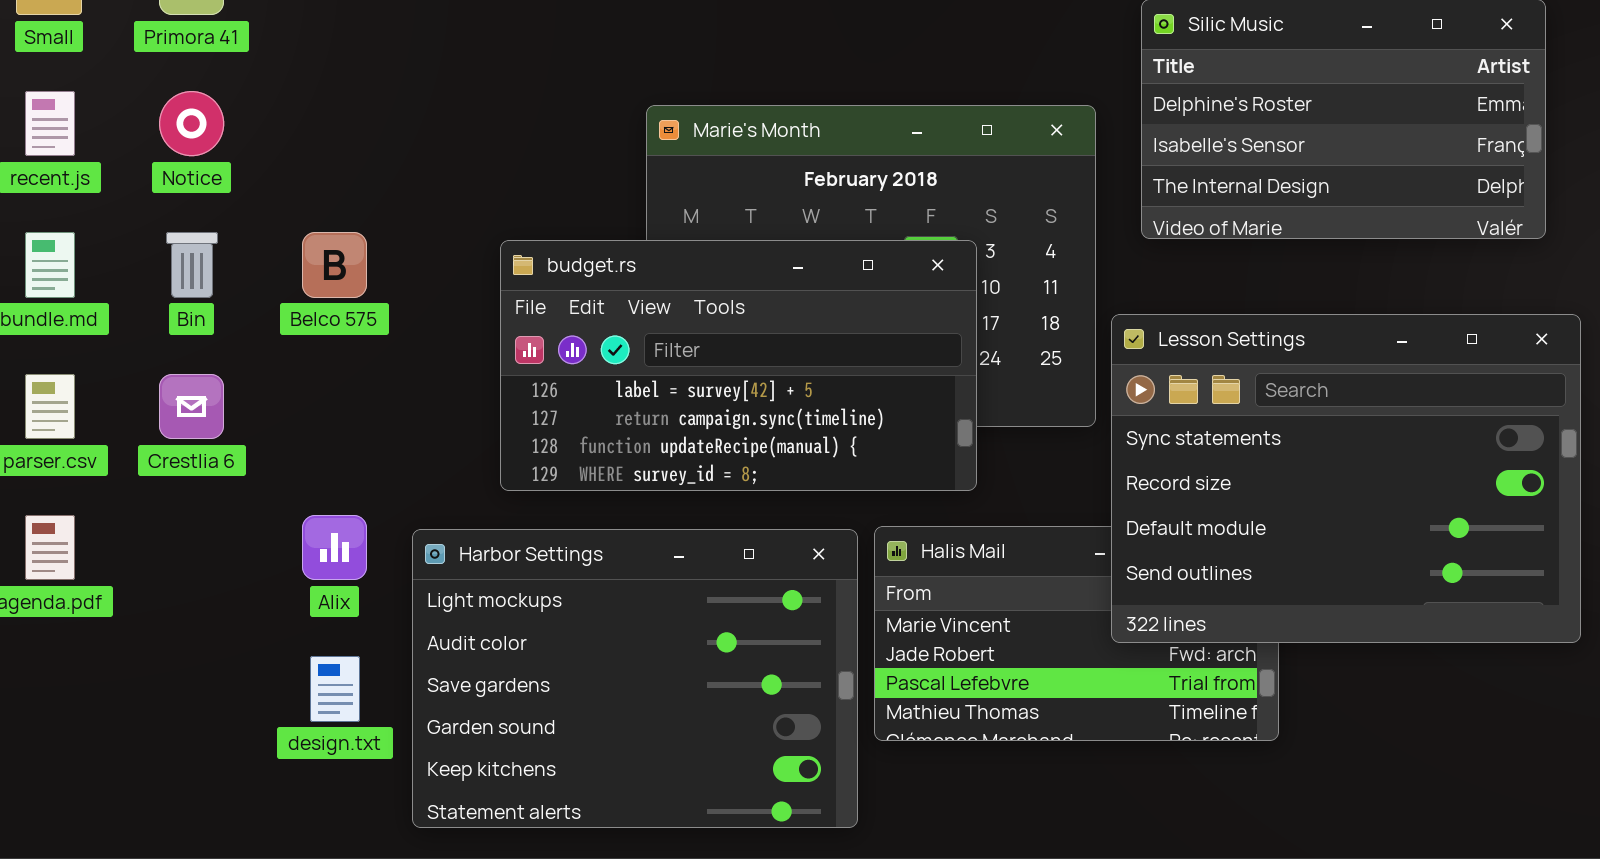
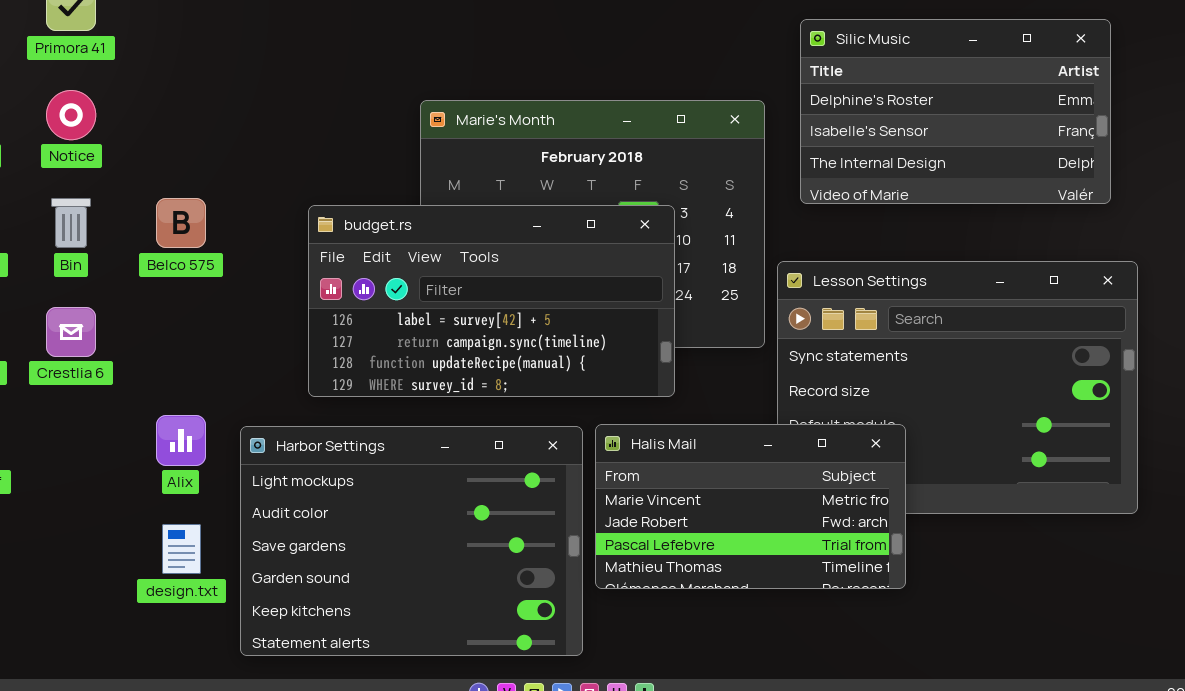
Halis Mail: [874,526,1279,741] -> [595,424,906,589], raised

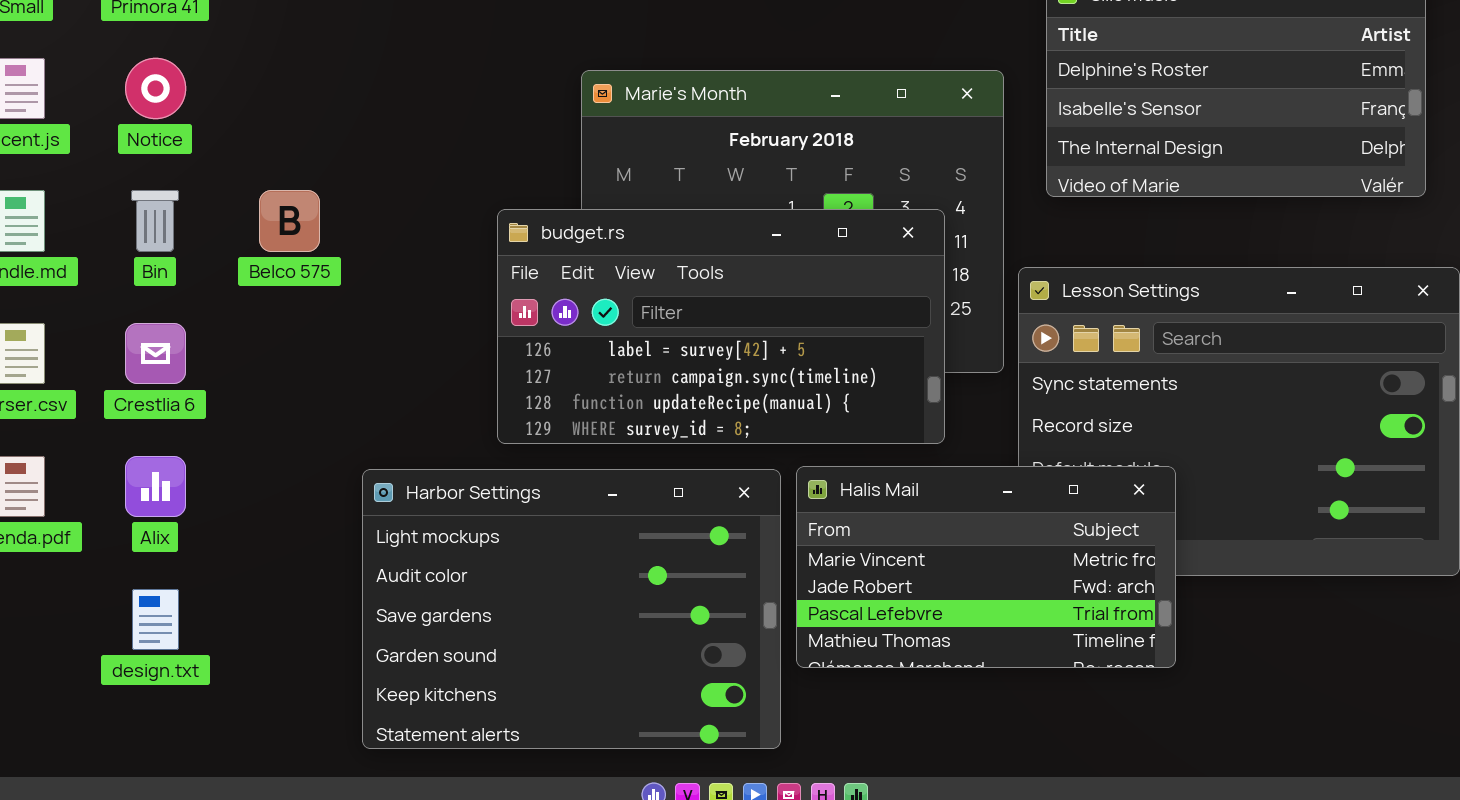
budget.rs: [308,205,675,397] -> [497,209,945,444], moved
Alix: [156,415,206,466] -> [125,456,186,517], moved
design.txt: [162,524,201,574] -> [132,589,179,650], moved

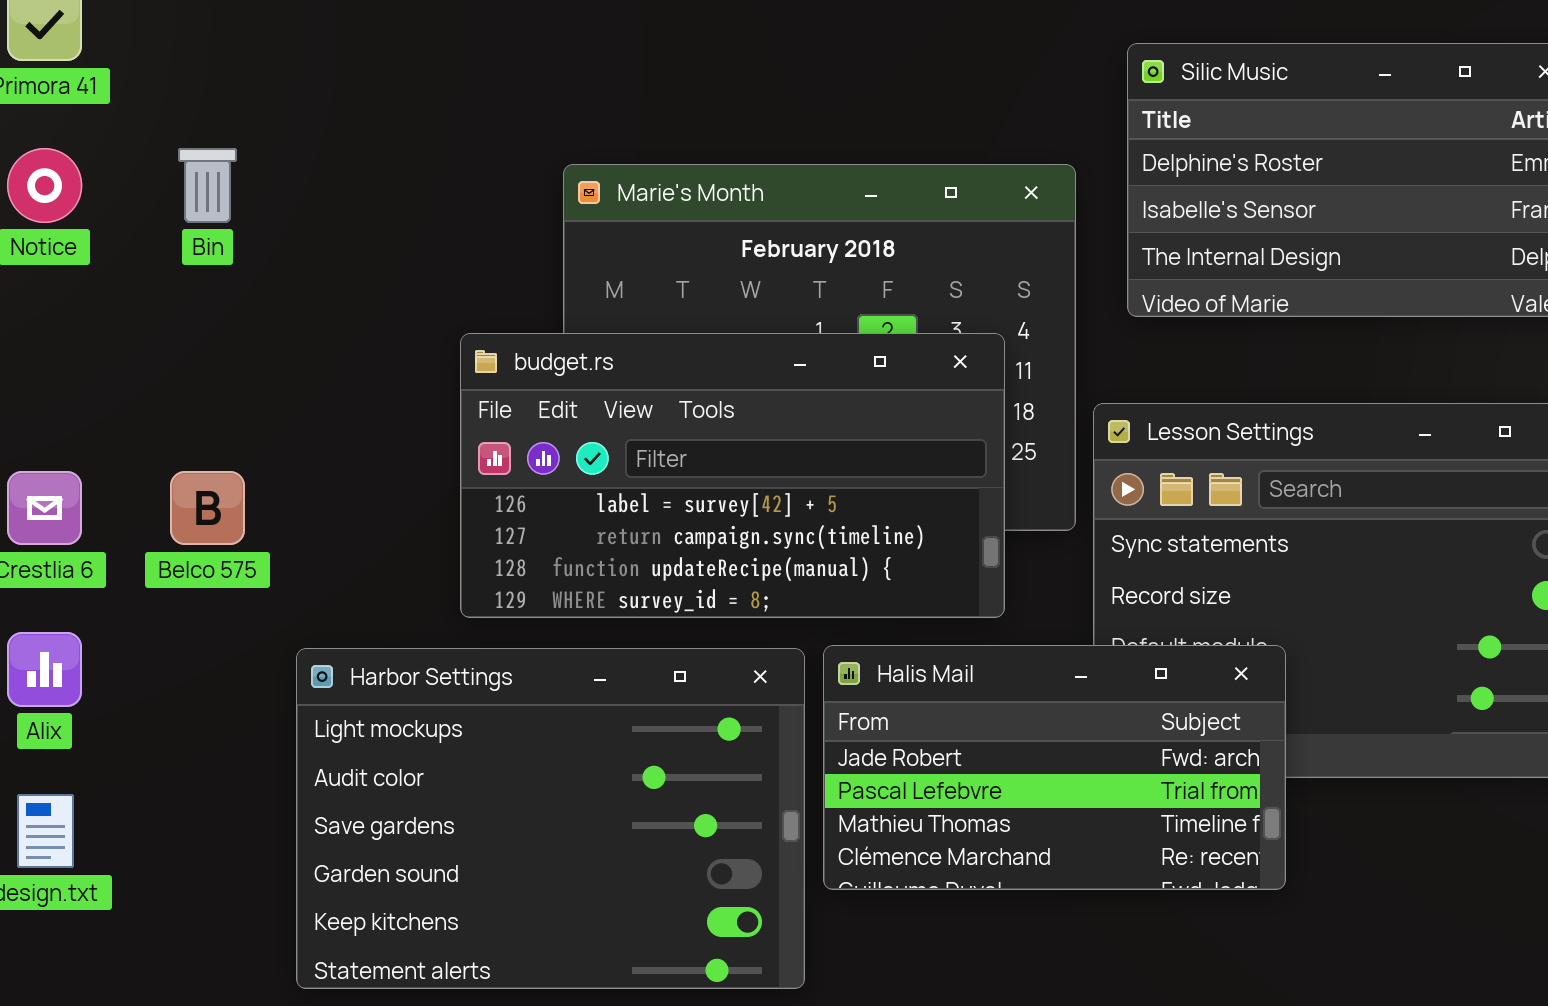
Bin: [131,190,179,252] -> [178,148,237,223], moved
Belco 575: [259,190,320,252] -> [170,471,245,545], moved
Halis Mail: [796,466,1176,668] -> [823,645,1286,890], scrolled down 1 row

